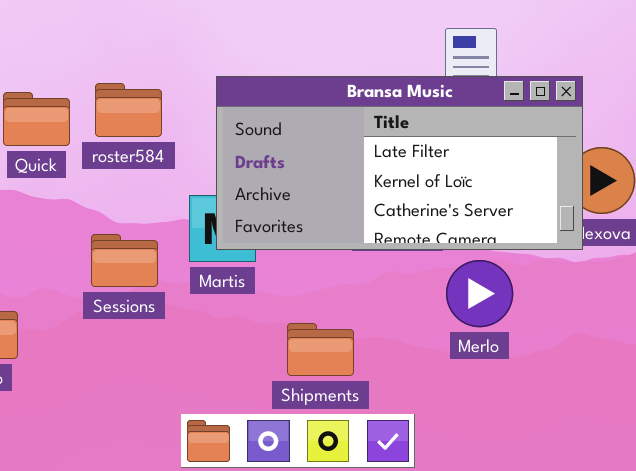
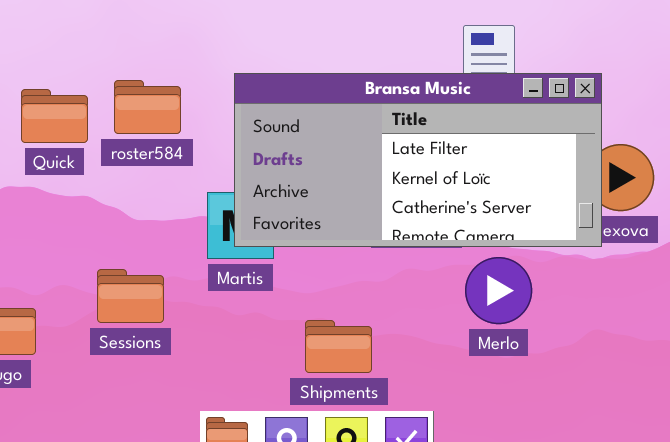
Sessions: [91,234,158,287] -> [97,269,164,323], moved

